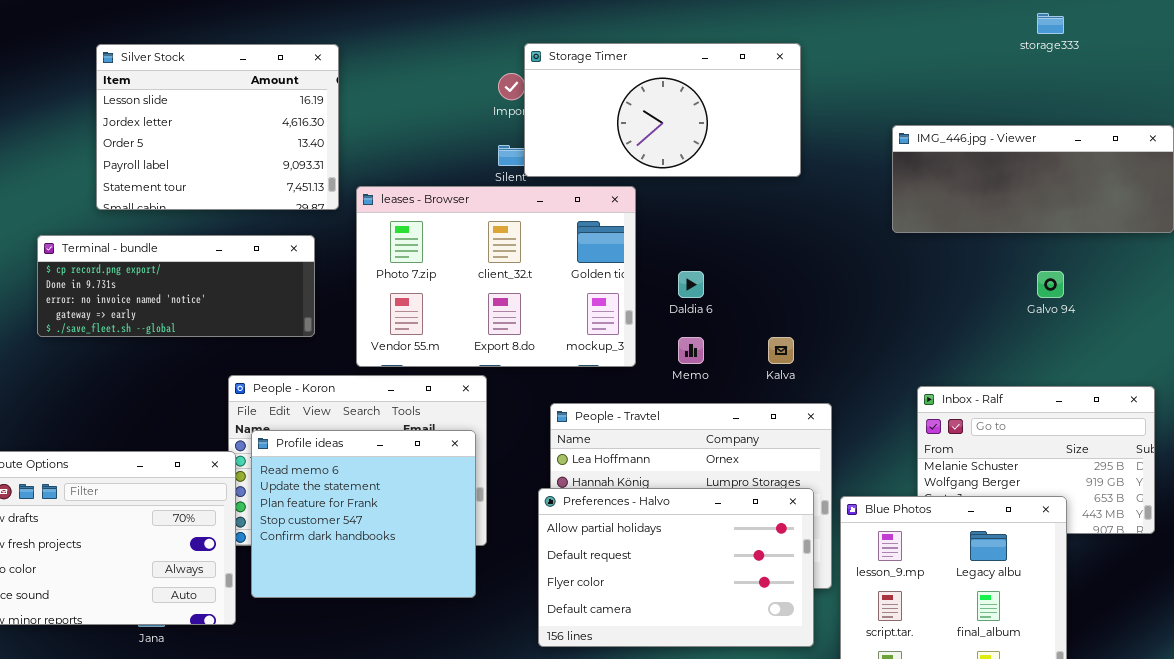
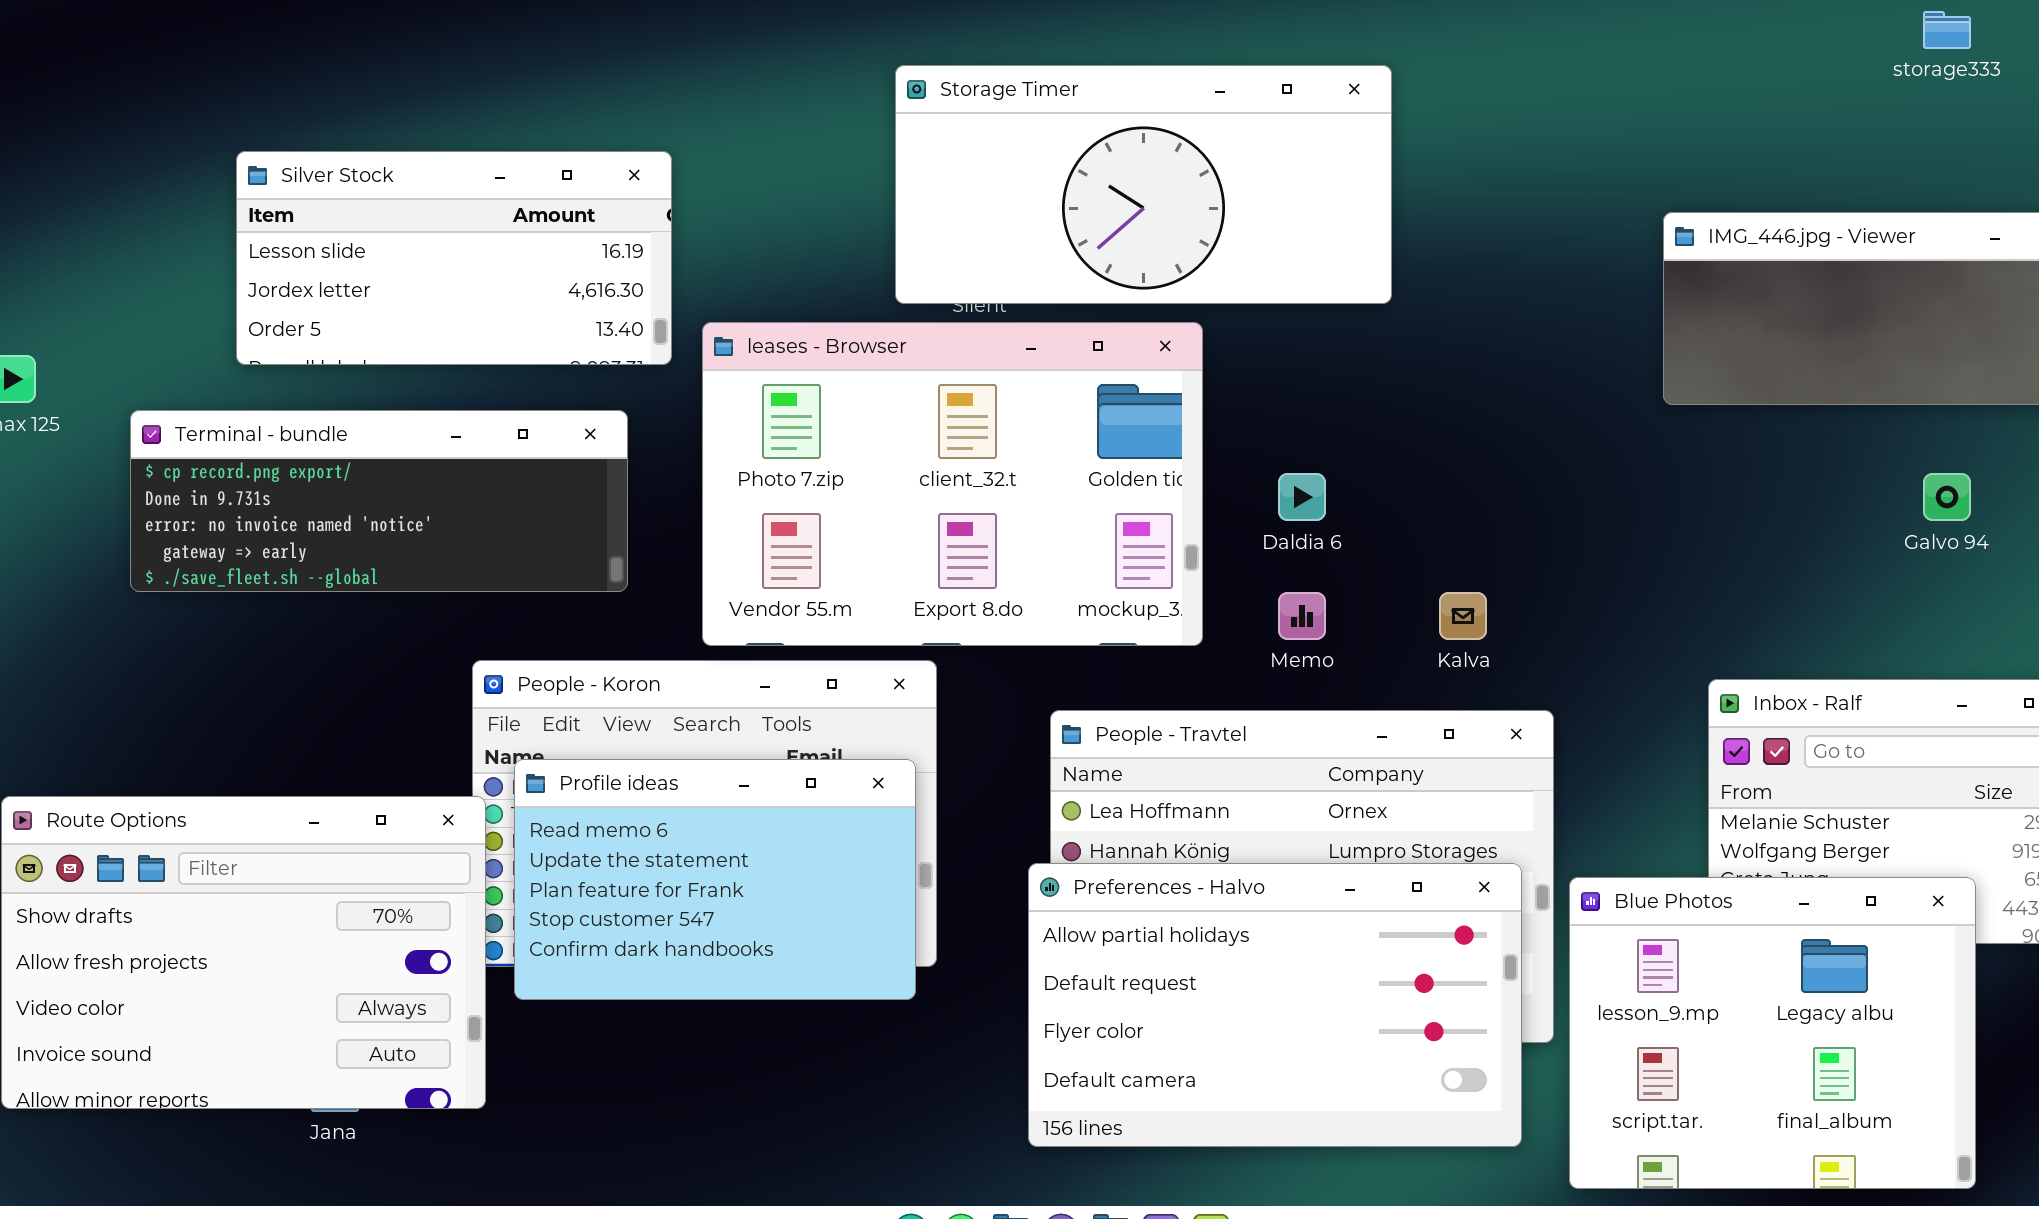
Storage Timer: [524,43,801,177] -> [895,65,1392,304], moved
Silver Stock: [96,44,339,210] -> [236,151,672,365], resized
Profile ideas: [251,430,476,598] -> [514,759,916,1000], resized

